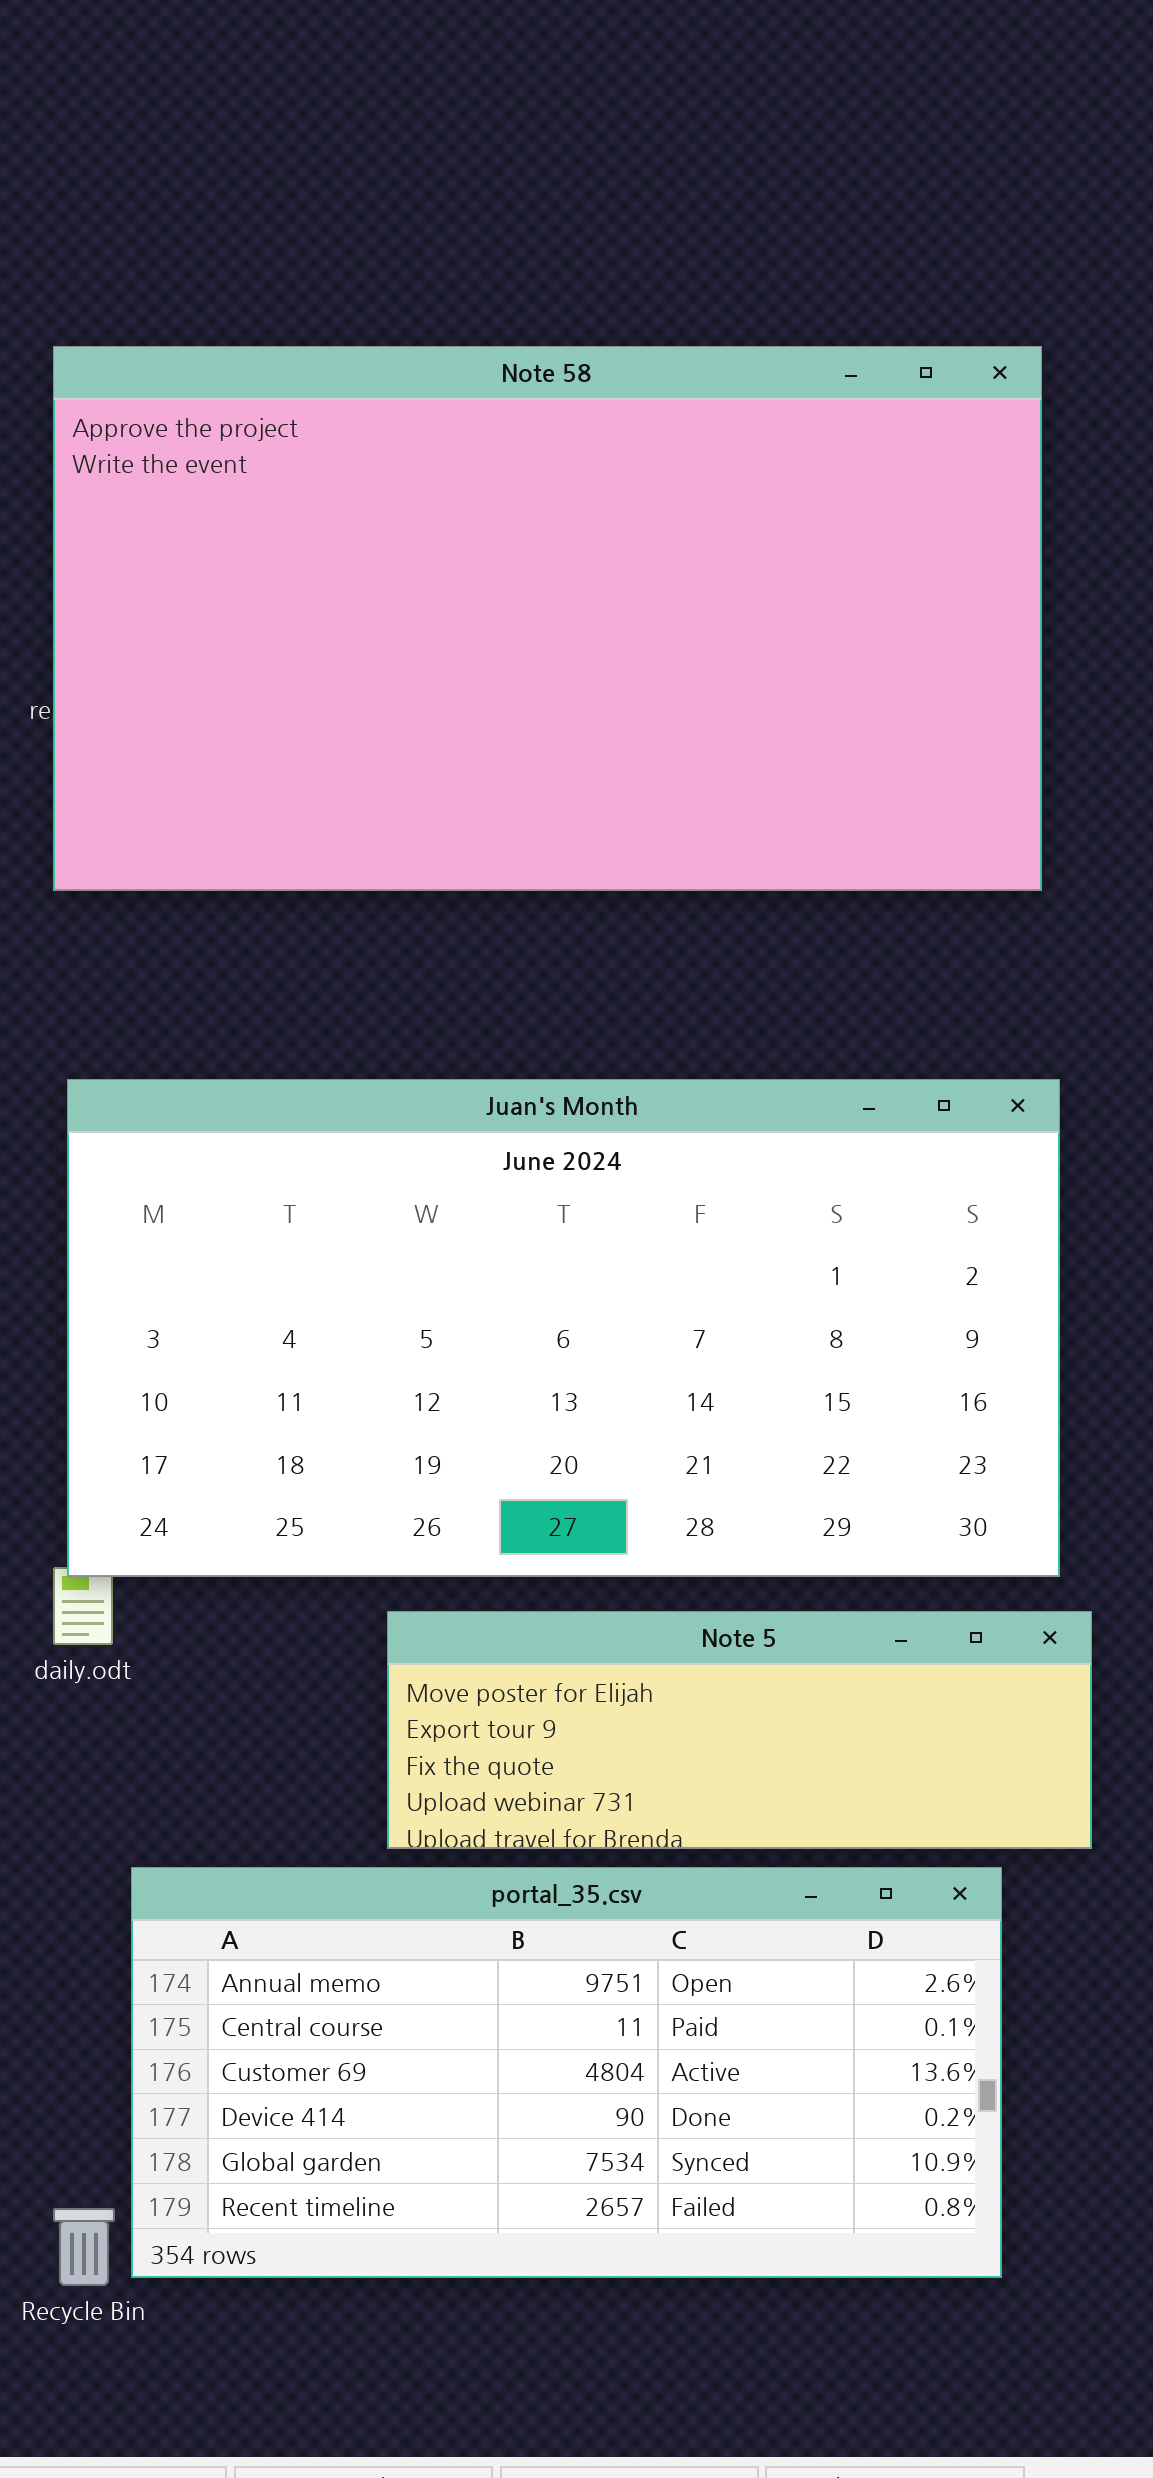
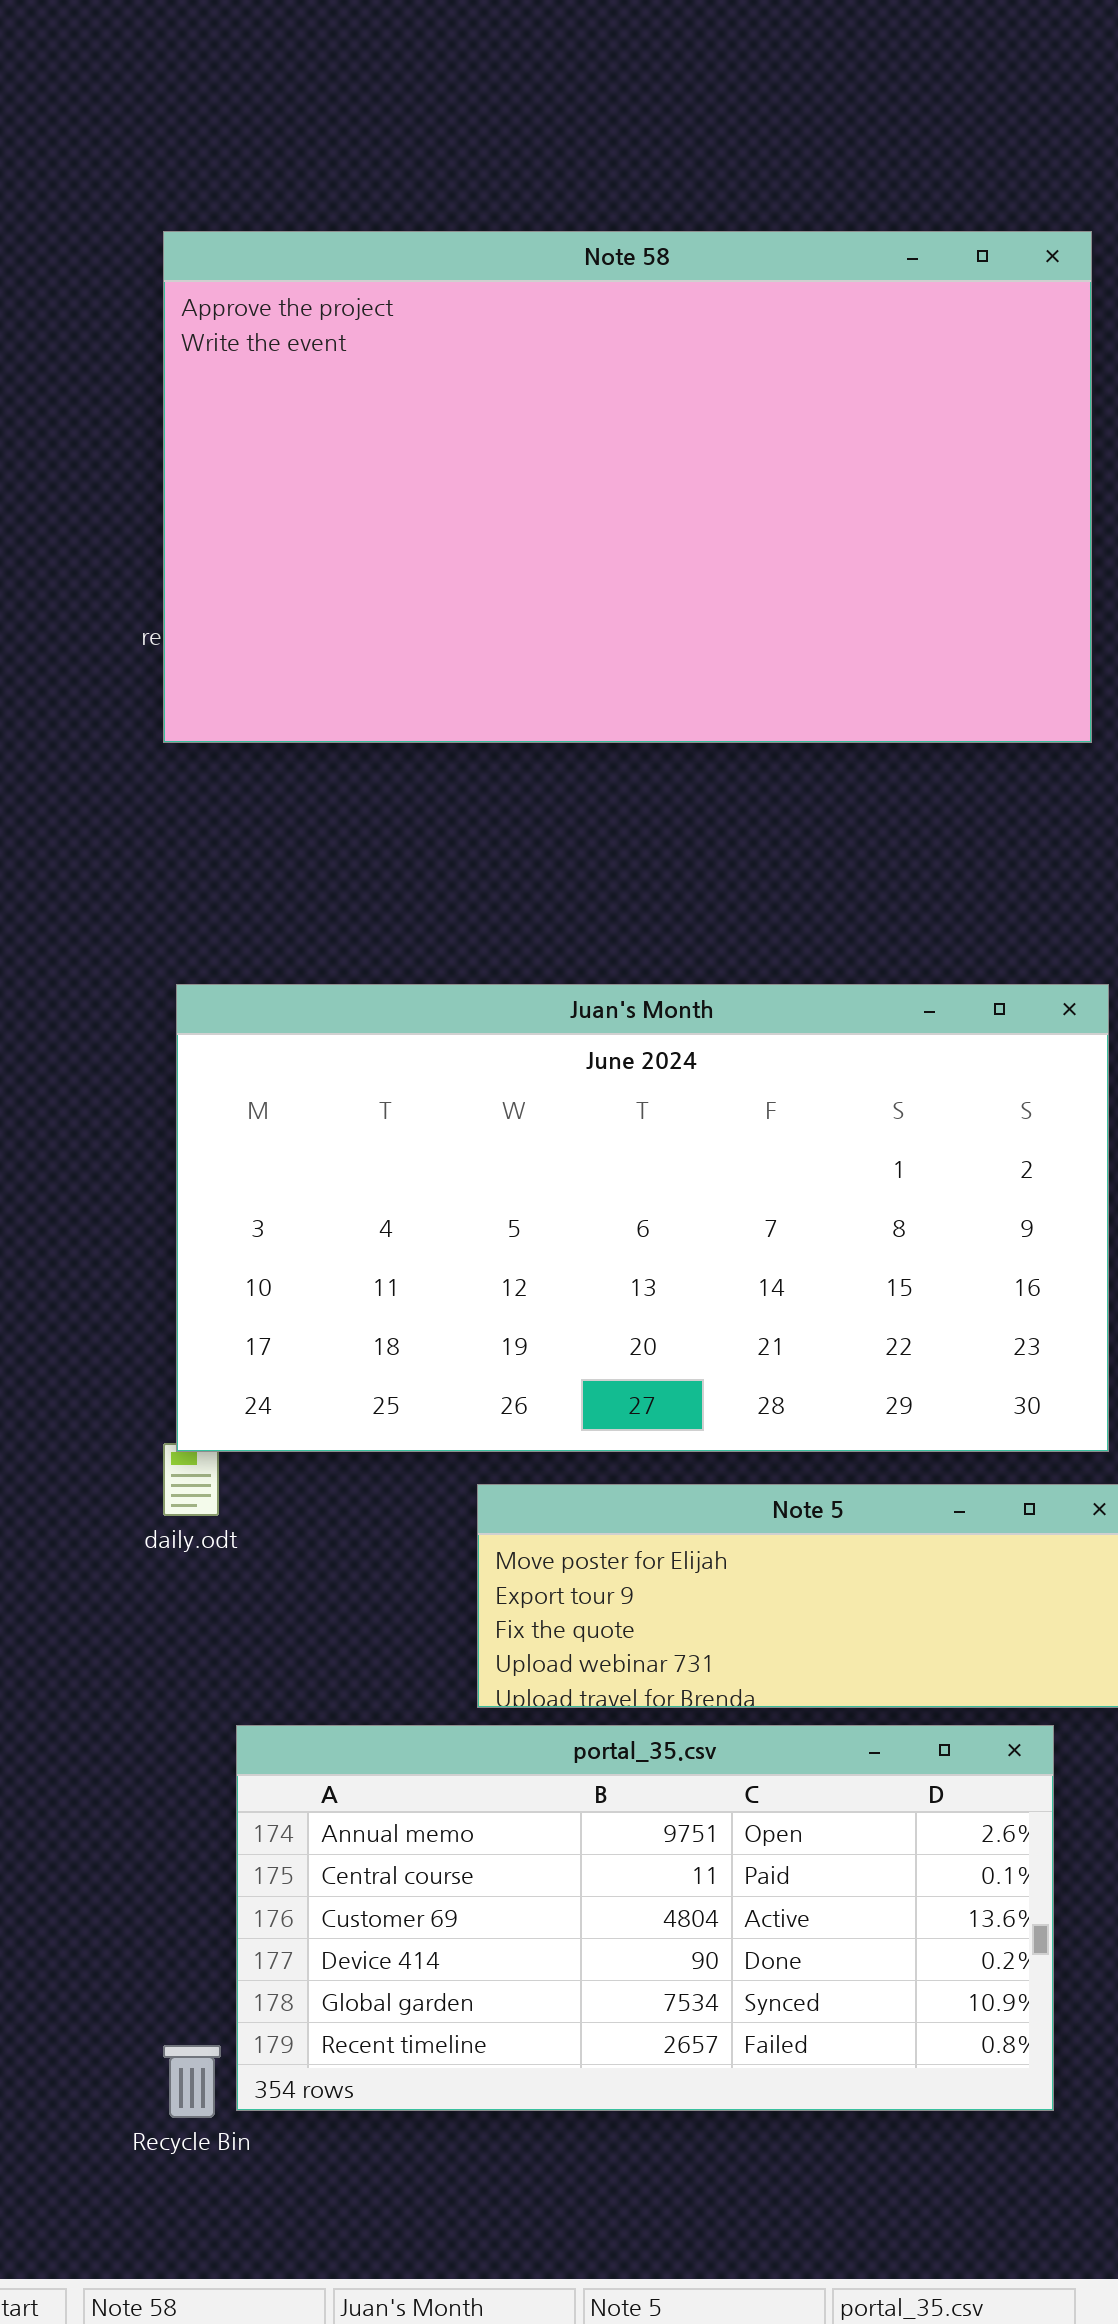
Note 58: [53,346,1042,891] -> [163,231,1092,743], moved

